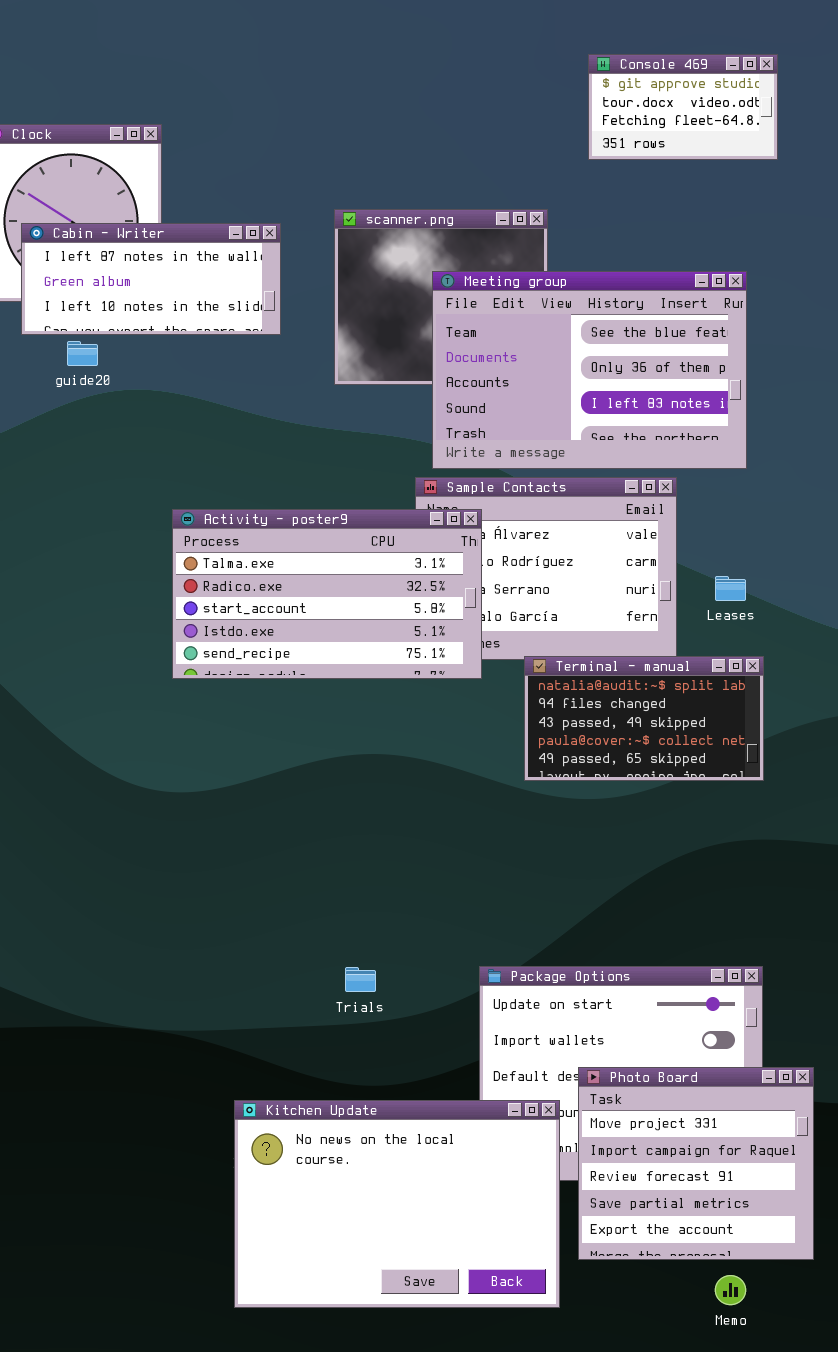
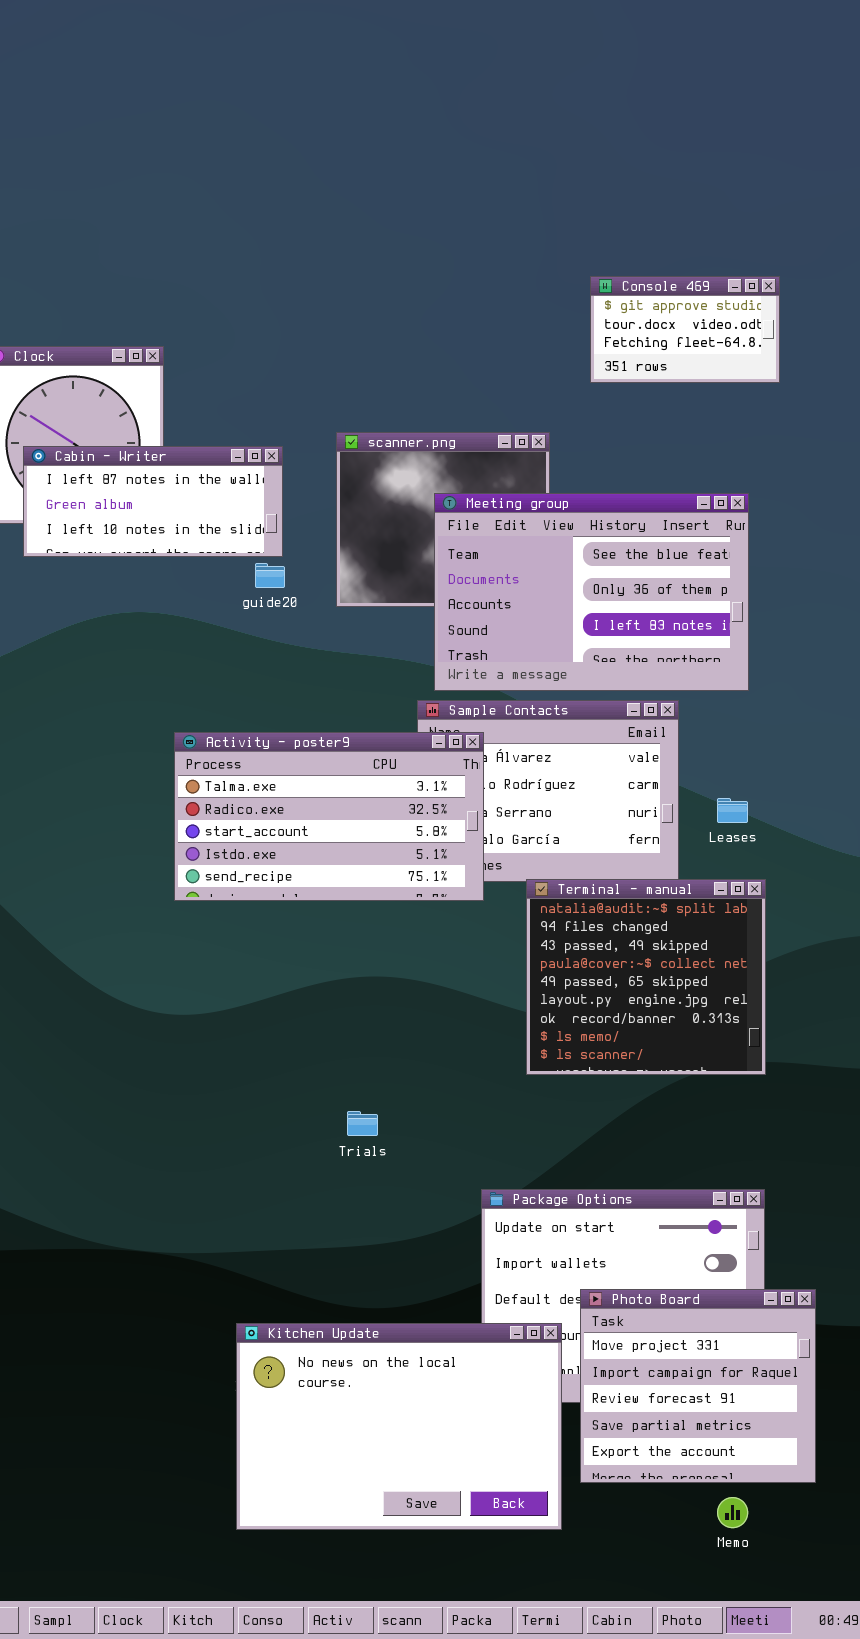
guide20: [67,341,98,366] -> [255,563,285,588], moved
Terminal - manual: [524,656,764,781] -> [526,879,766,1075], resized
Trials: [345,967,376,992] -> [347,1111,378,1136], moved

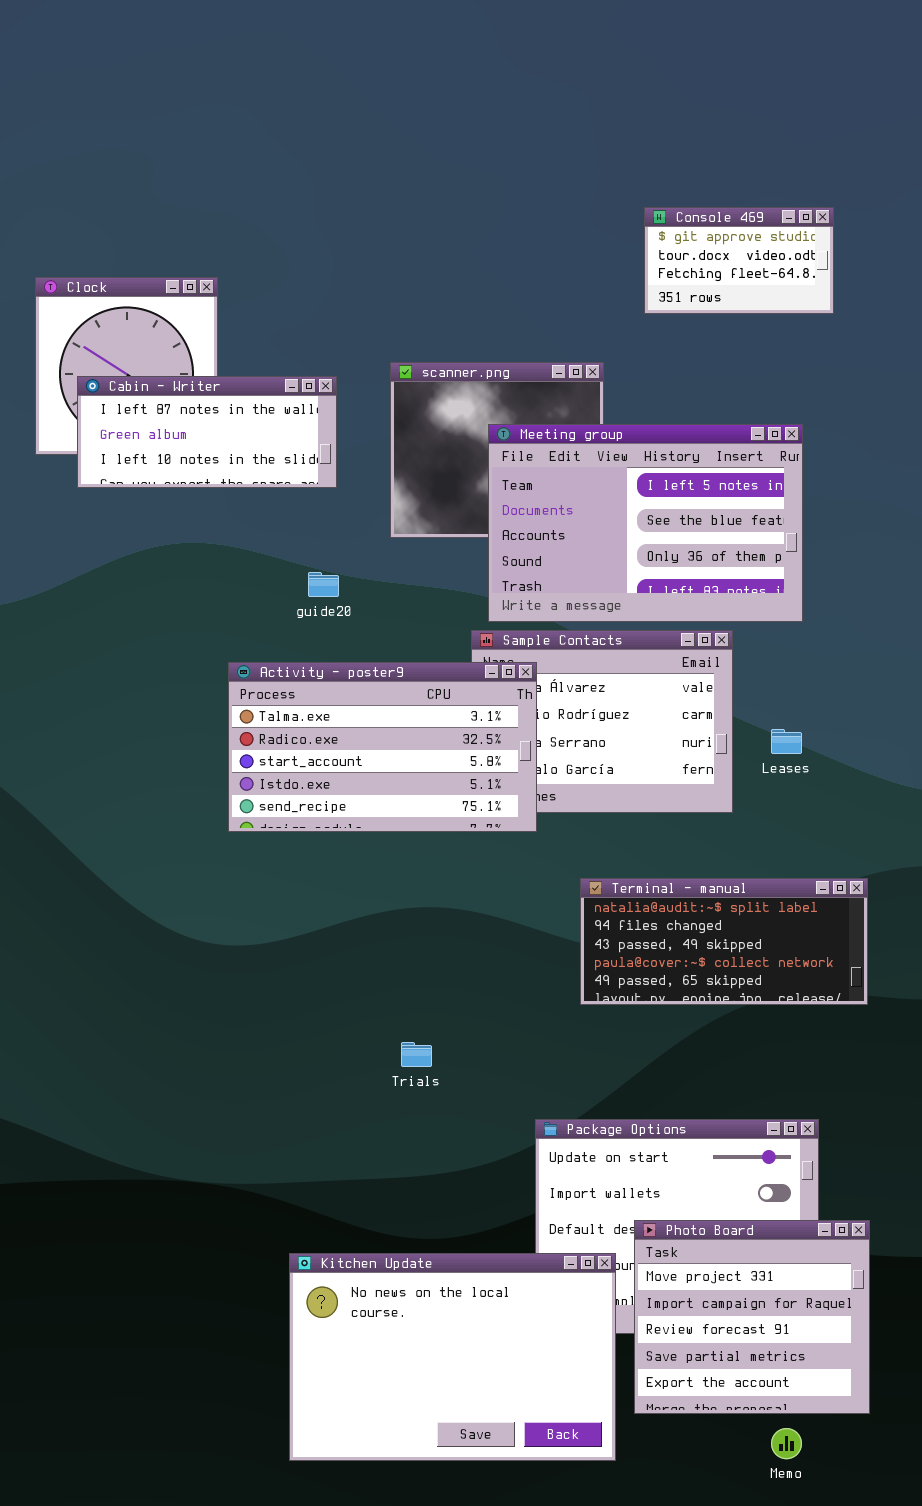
Meeting group: [434,493,749,691] -> [488,424,803,622], scrolled up 1 row
guide20: [255,563,285,588] -> [308,572,339,597], moved
Terminal - manual: [526,879,766,1075] -> [580,878,868,1005], resized

